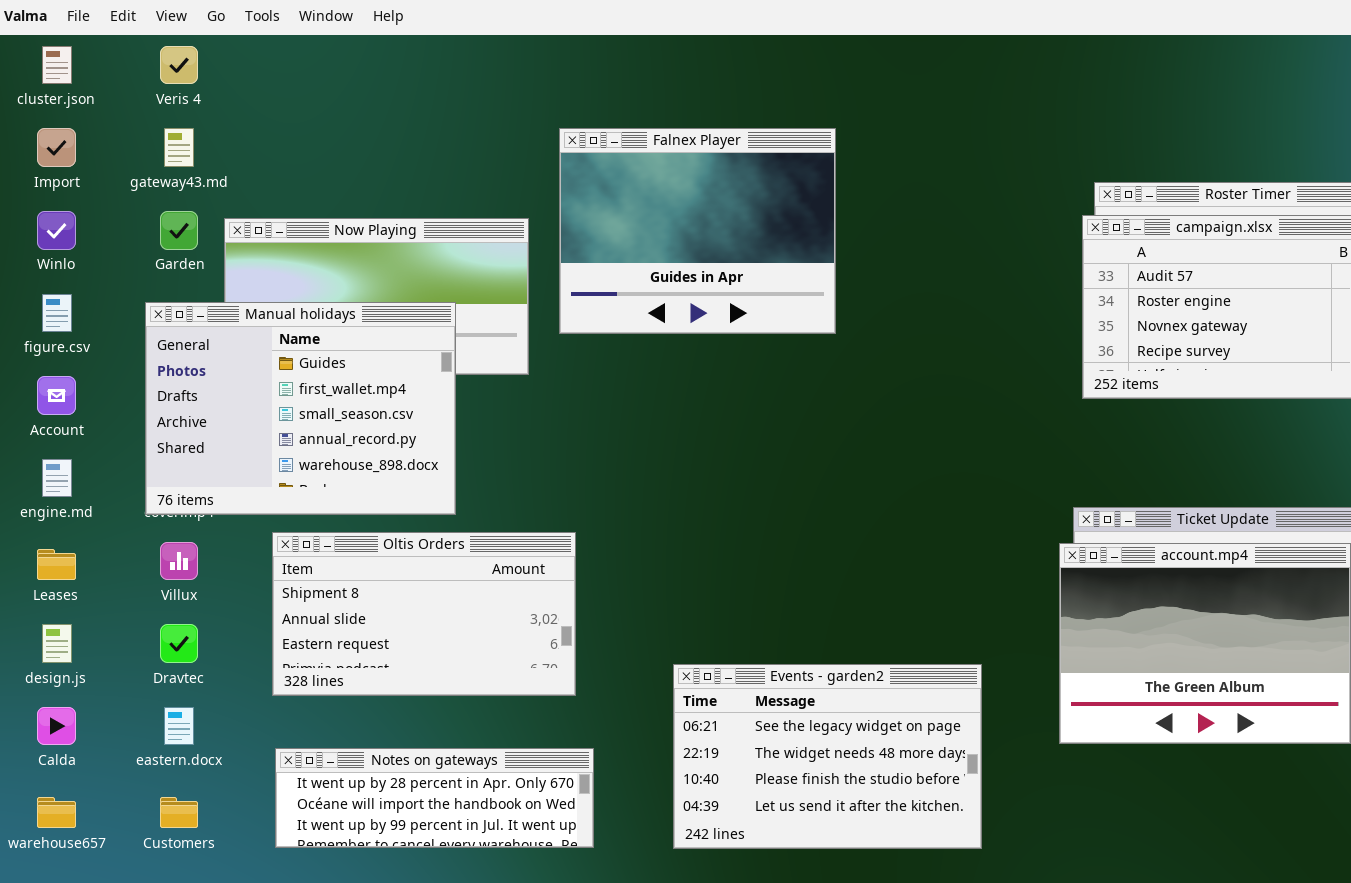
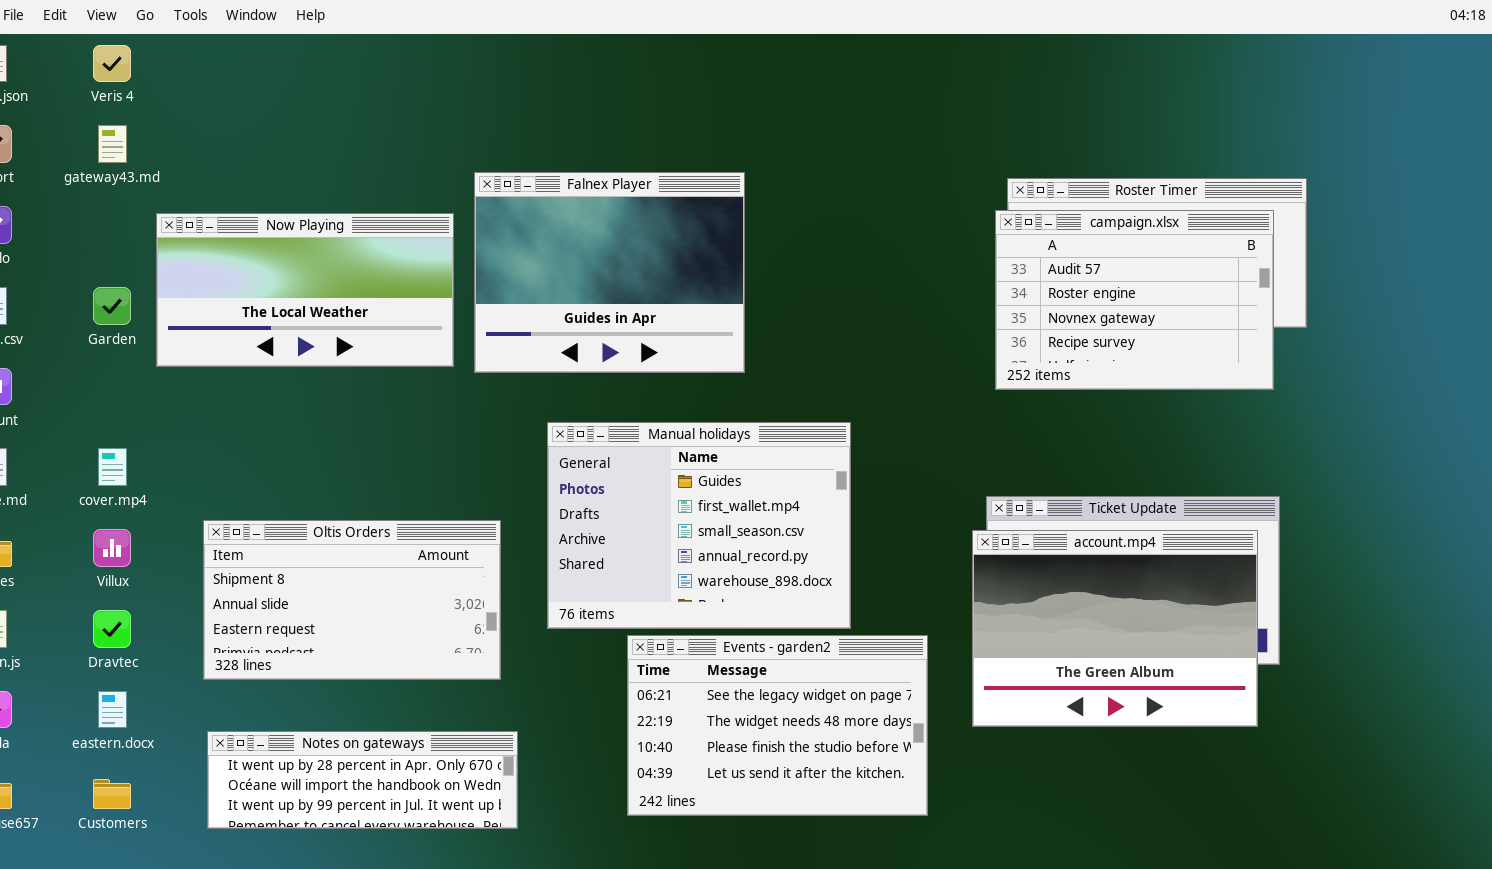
Falnex Player: [559,128,836,334] -> [474,172,745,373], moved
Garden: [160,211,198,250] -> [93,287,131,325], moved
Manual holidays: [145,302,456,515] -> [547,422,851,629], moved
Events - garden2: [673,664,982,849] -> [627,635,928,816], moved

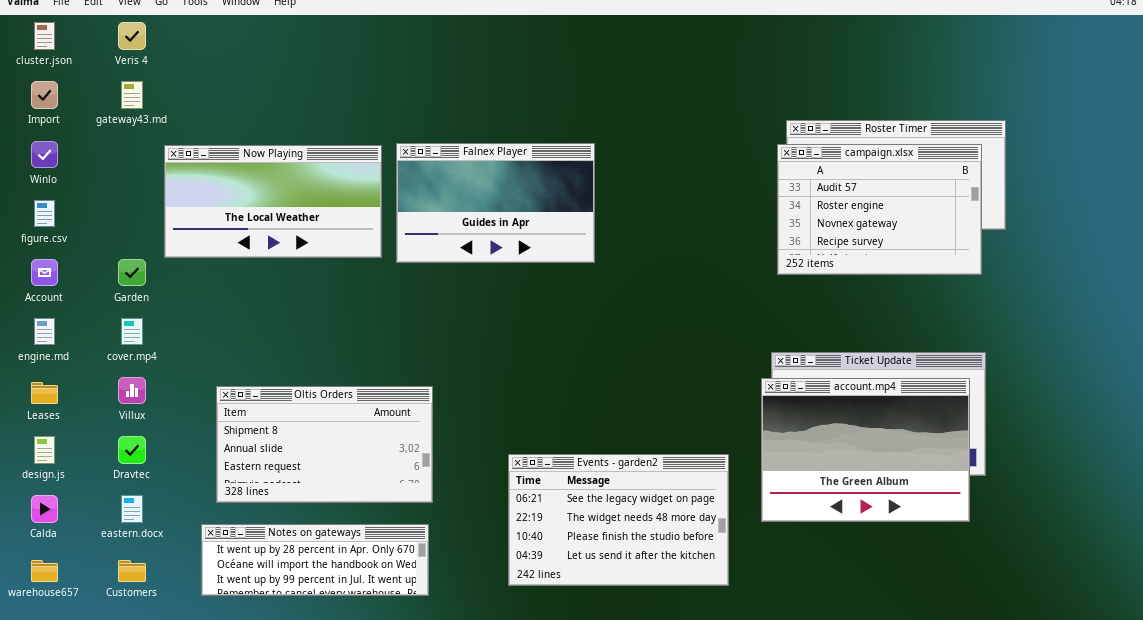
Falnex Player: [474,172,745,373] -> [396,143,595,263], resized
Garden: [93,287,131,325] -> [118,259,146,286], moved
Manual holidays: [547,422,851,629] -> none, closed
Oltis Orders: [203,520,501,680] -> [216,386,433,503], moved

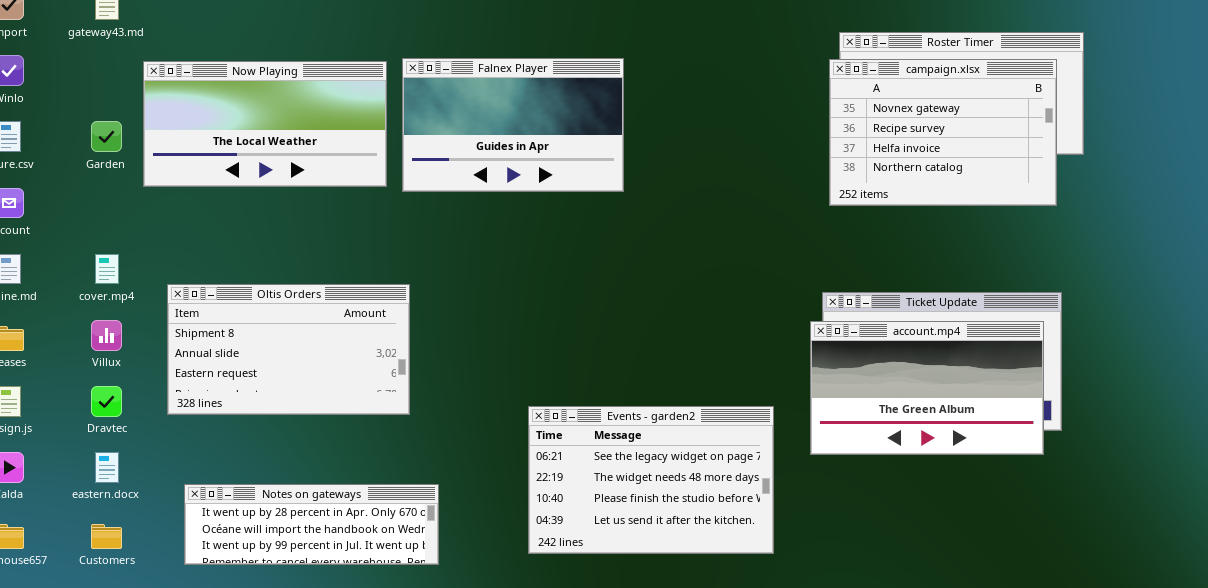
campaign.xlsx: [777,144,982,275] -> [829,59,1057,206], scrolled down 2 rows
Garden: [118,259,146,286] -> [91,121,122,152], moved
account.mp4: [761,378,970,522] -> [810,321,1044,455], resized
Oltis Orders: [216,386,433,503] -> [167,284,410,415], moved

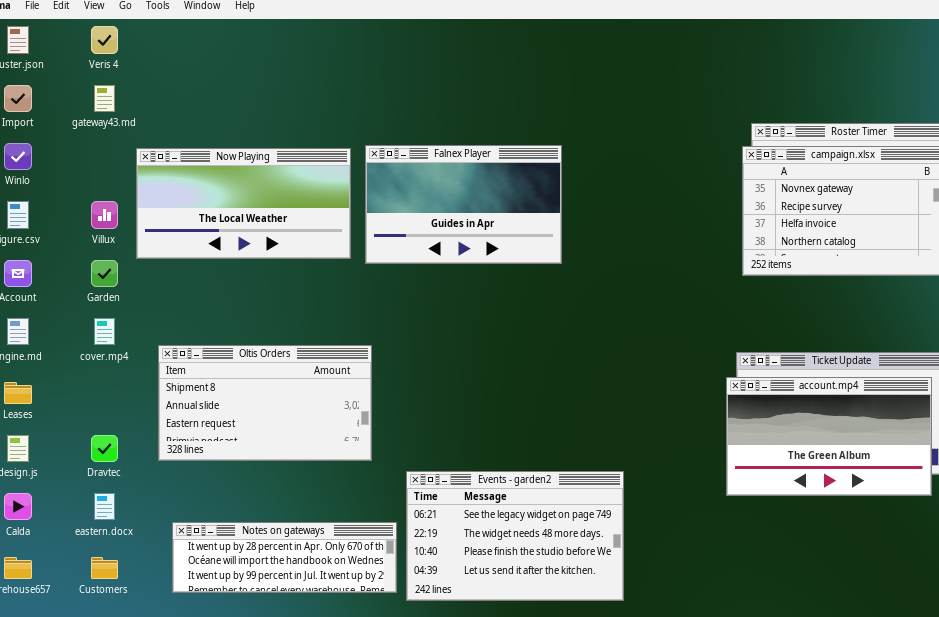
Garden: [91,121,122,152] -> [91,260,118,287], moved
Villux: [91,320,122,351] -> [91,201,118,229], moved
Events - garden2: [528,406,774,554] -> [406,471,624,601], moved

